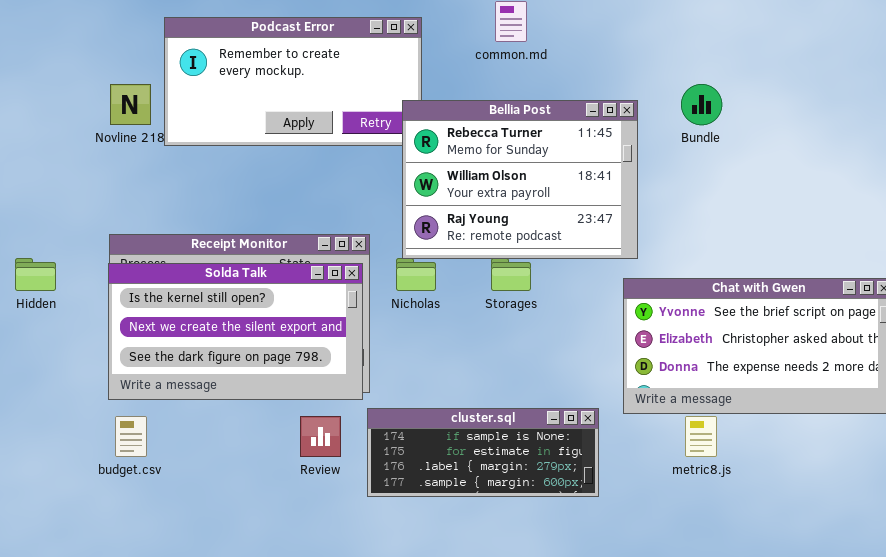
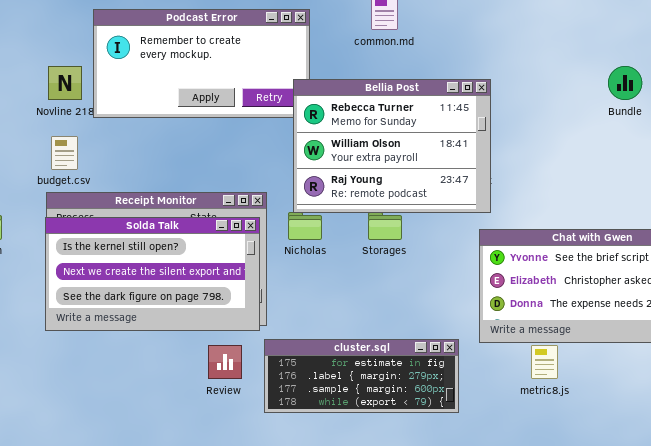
Bundle: [681,84,722,125] -> [608,66,642,100], moved
cluster.sql: [367,408,599,497] -> [264,339,459,413], scrolled down 1 row
budget.csv: [115,416,147,457] -> [51,136,78,170], moved

